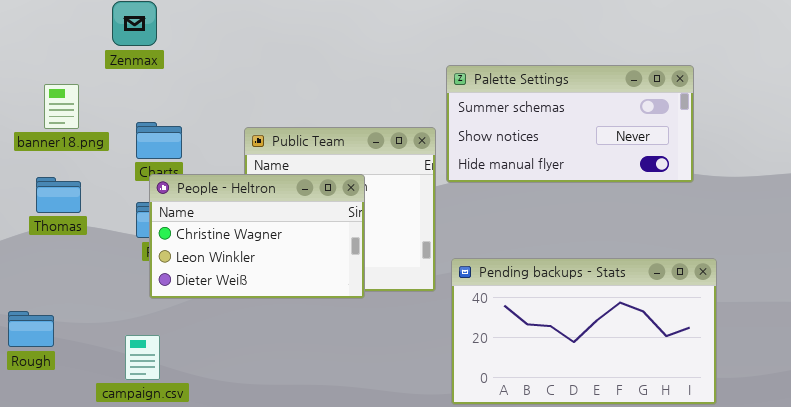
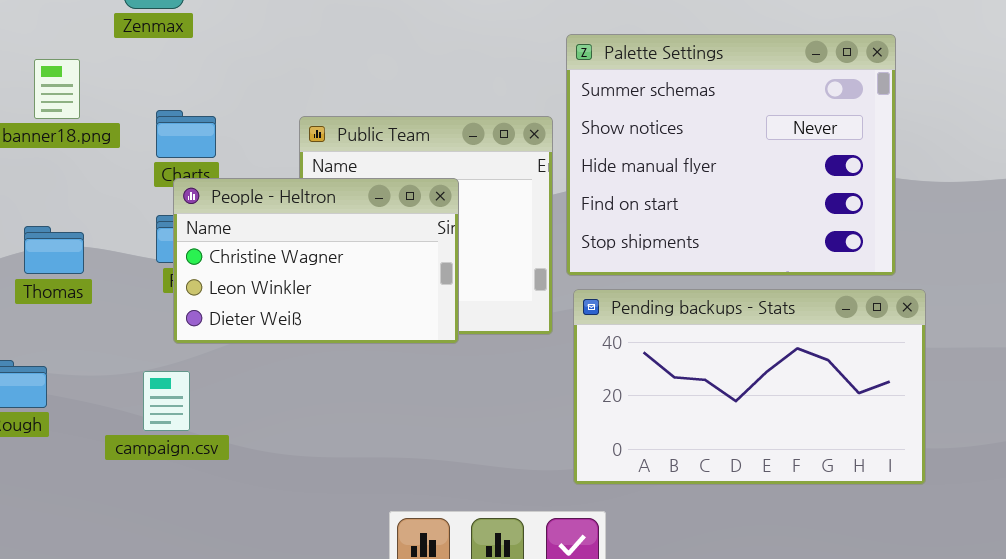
Palette Settings: [446,65,694,183] -> [566,34,896,276], resized
Thomas: [36,177,81,213] -> [24,226,84,274], moved
campaign.csv: [125,335,160,380] -> [143,371,190,431], moved

